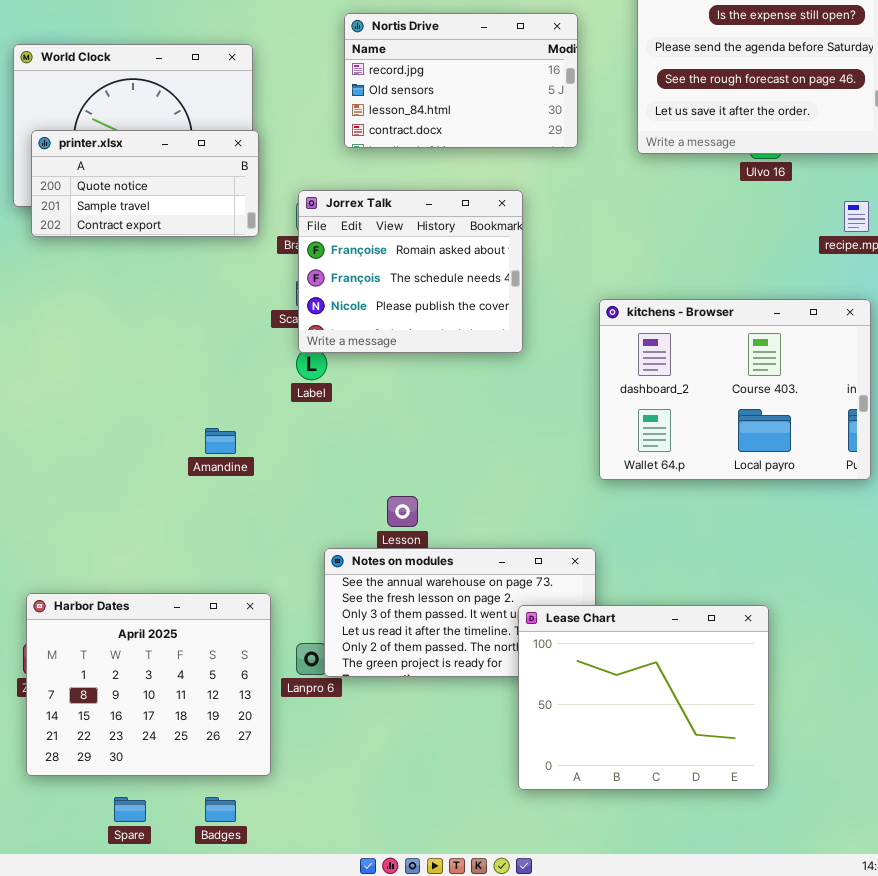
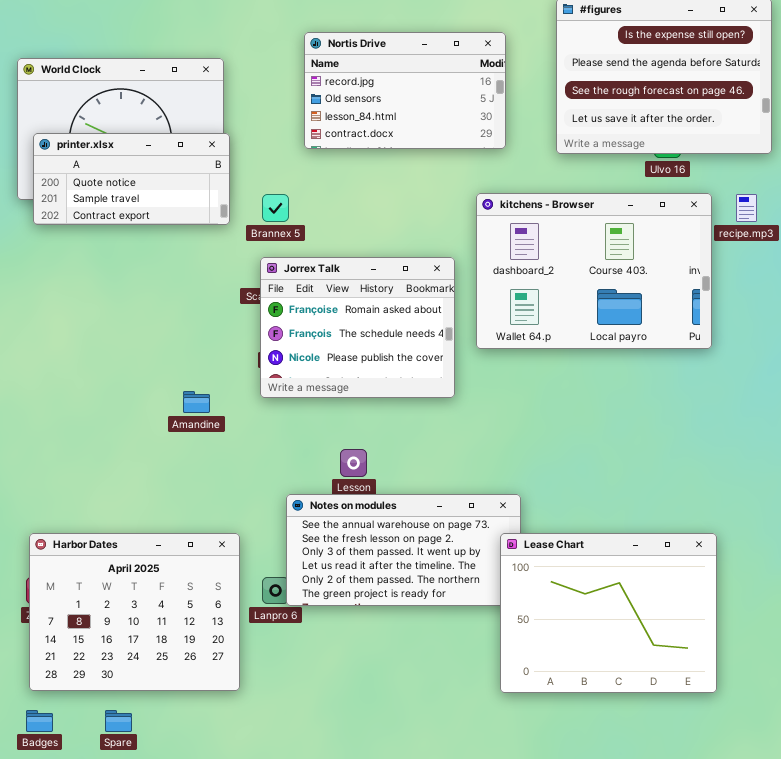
Jorrex Talk: [298,190,523,353] -> [260,257,455,398], moved
kitchens - Browser: [599,299,871,480] -> [476,193,712,349], moved
Lease Chart: [518,605,769,790] -> [500,533,717,693], moved
Badges: [205,797,236,822] -> [26,710,53,732], moved

